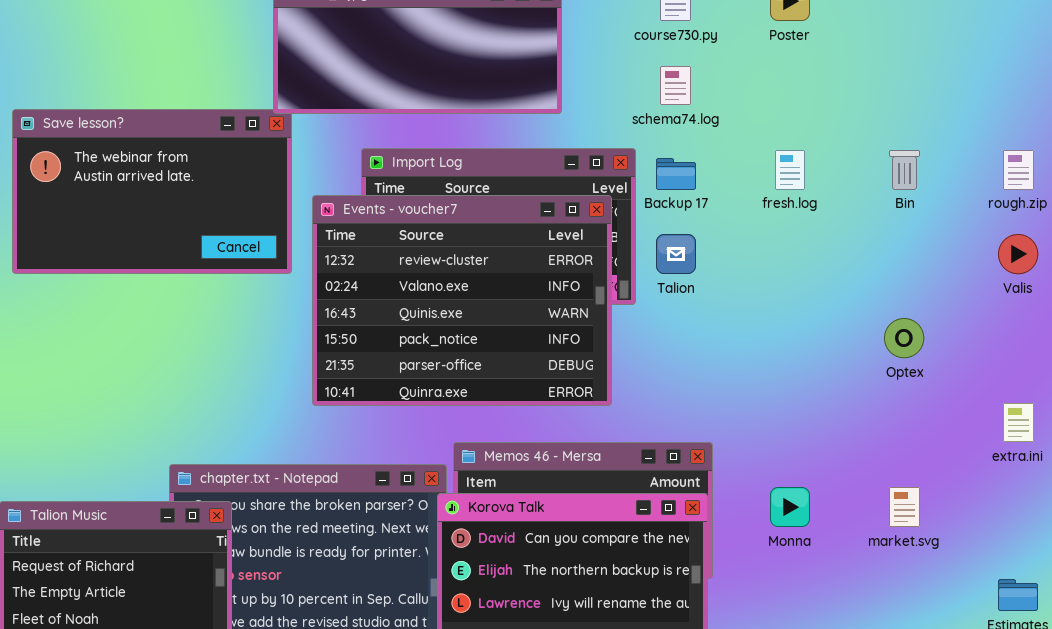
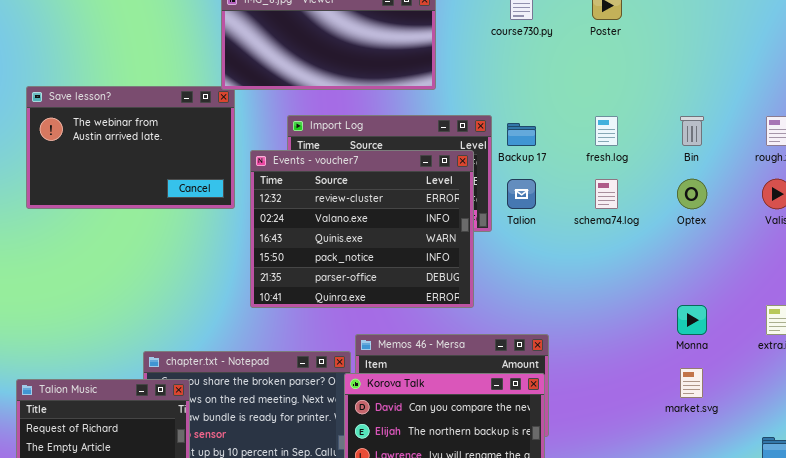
schema74.log: [660,66,691,105] -> [595,179,618,209], moved
Optex: [884,318,924,358] -> [677,179,707,209], moved
Monna: [770,487,810,527] -> [677,305,707,335], moved

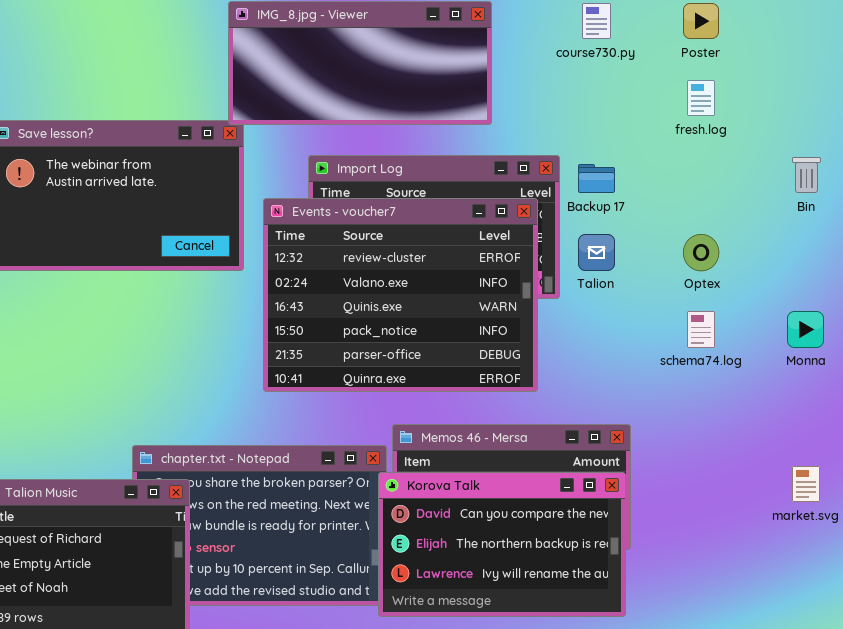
fresh.log: [595,116,618,146] -> [687,80,715,116], moved
schema74.log: [595,179,618,209] -> [687,311,715,348], moved
Optex: [677,179,707,209] -> [683,234,719,271], moved
Monna: [677,305,707,335] -> [787,311,824,348], moved

